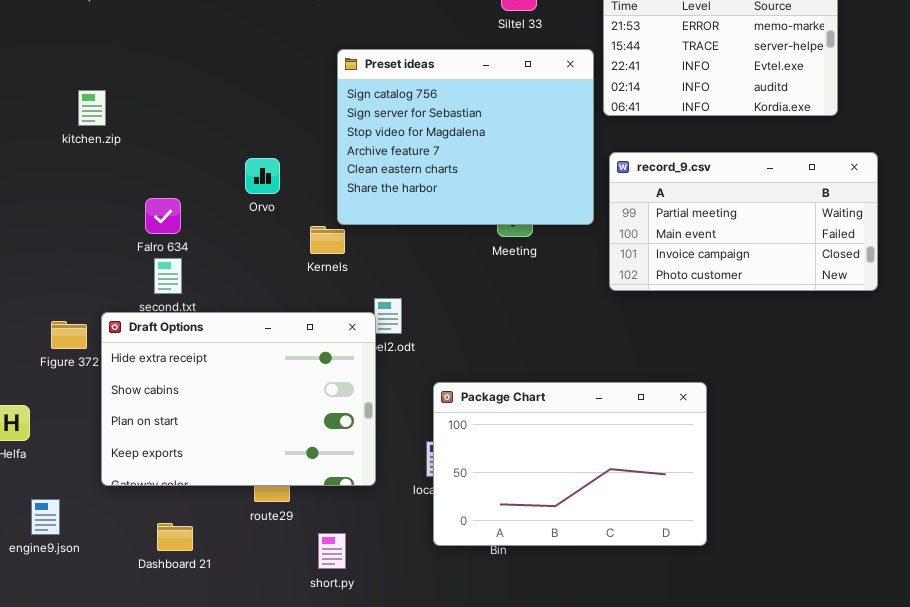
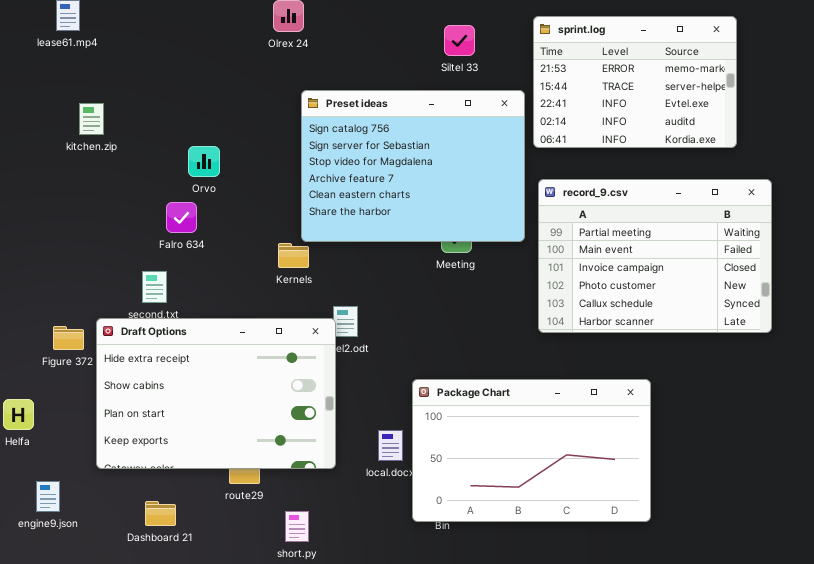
kitchen.zip: [78,90,106,126] -> [79,103,104,135], moved
record_9.csv: [609,152,878,291] -> [538,179,772,333], resized
Orvo: [245,158,280,194] -> [188,146,220,177], moved
Falro 634: [145,198,181,234] -> [166,202,197,233], moved
Package Chart: [433,382,707,546] -> [412,379,651,522], moved

